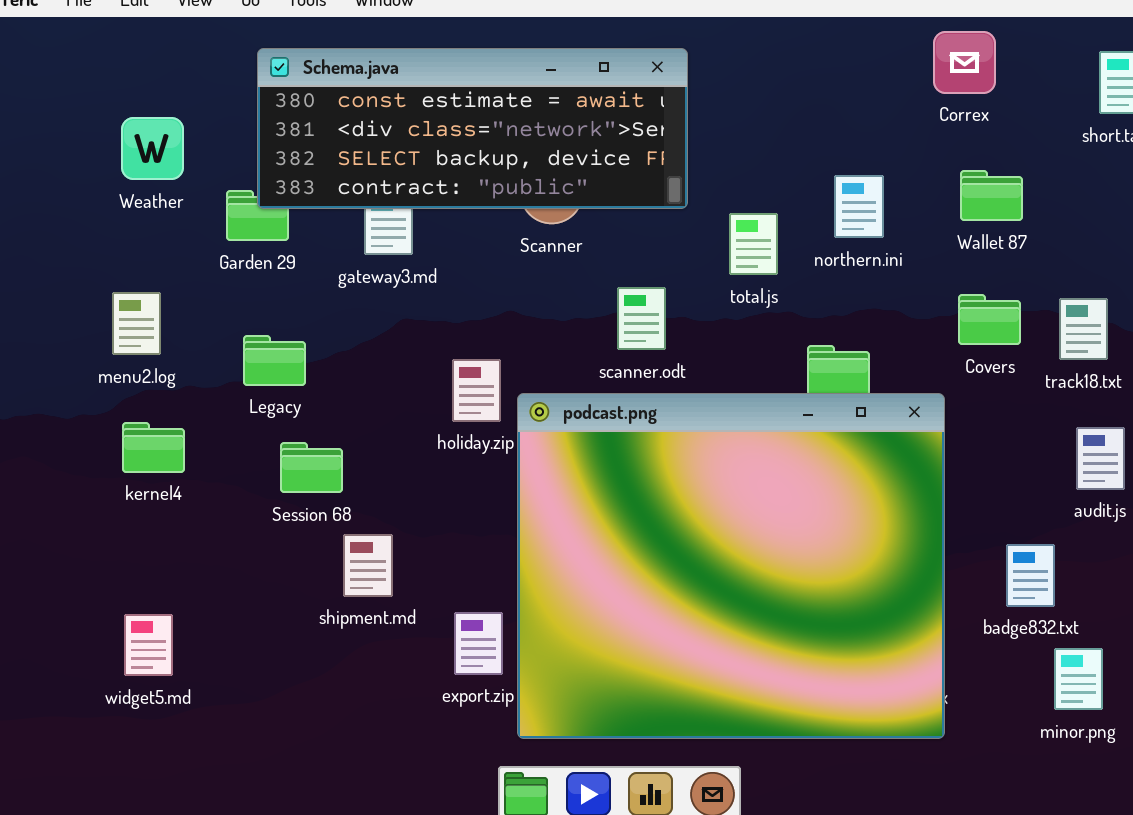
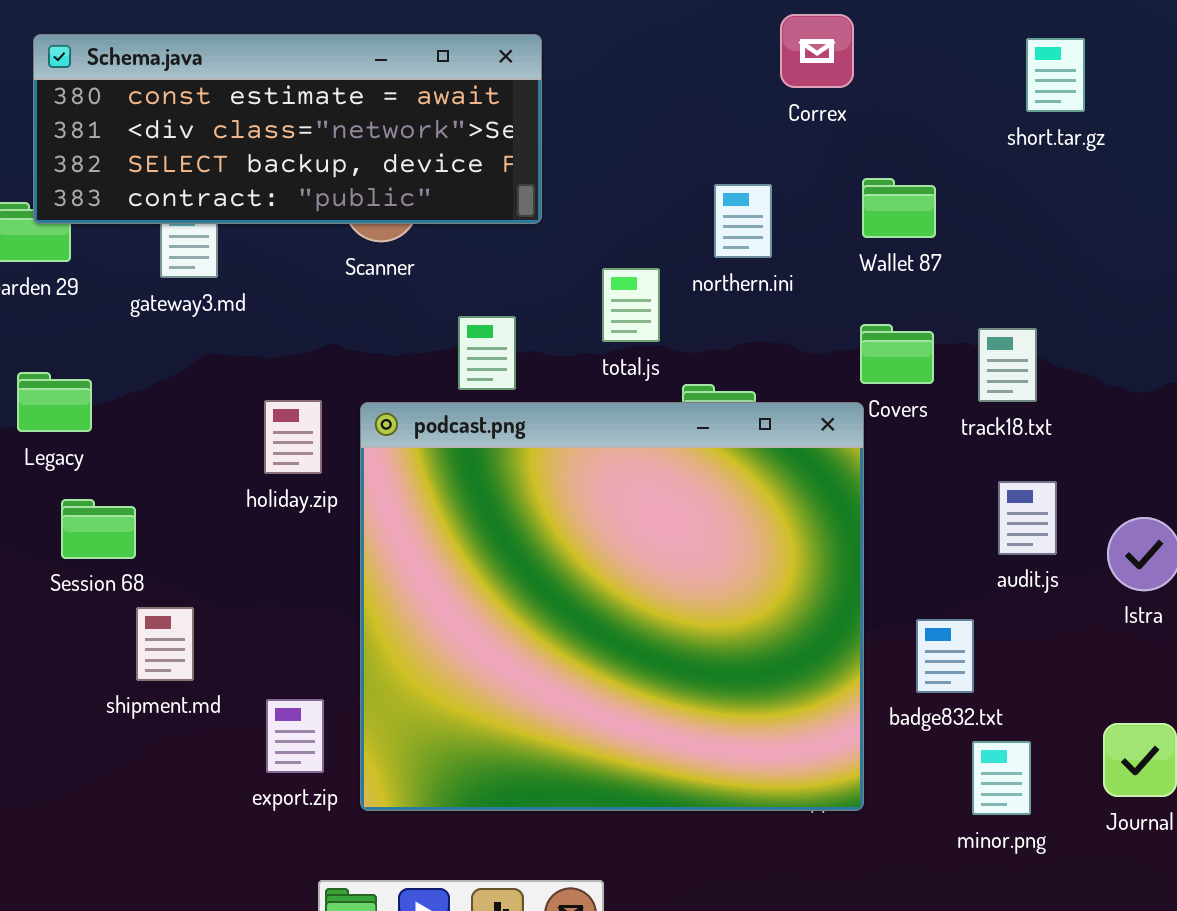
Correx: [933,31,996,94] -> [780,14,854,88], moved
total.js: [729,213,778,275] -> [602,268,660,342], moved
podcast.png: [517,393,945,739] -> [360,402,864,811], moved

